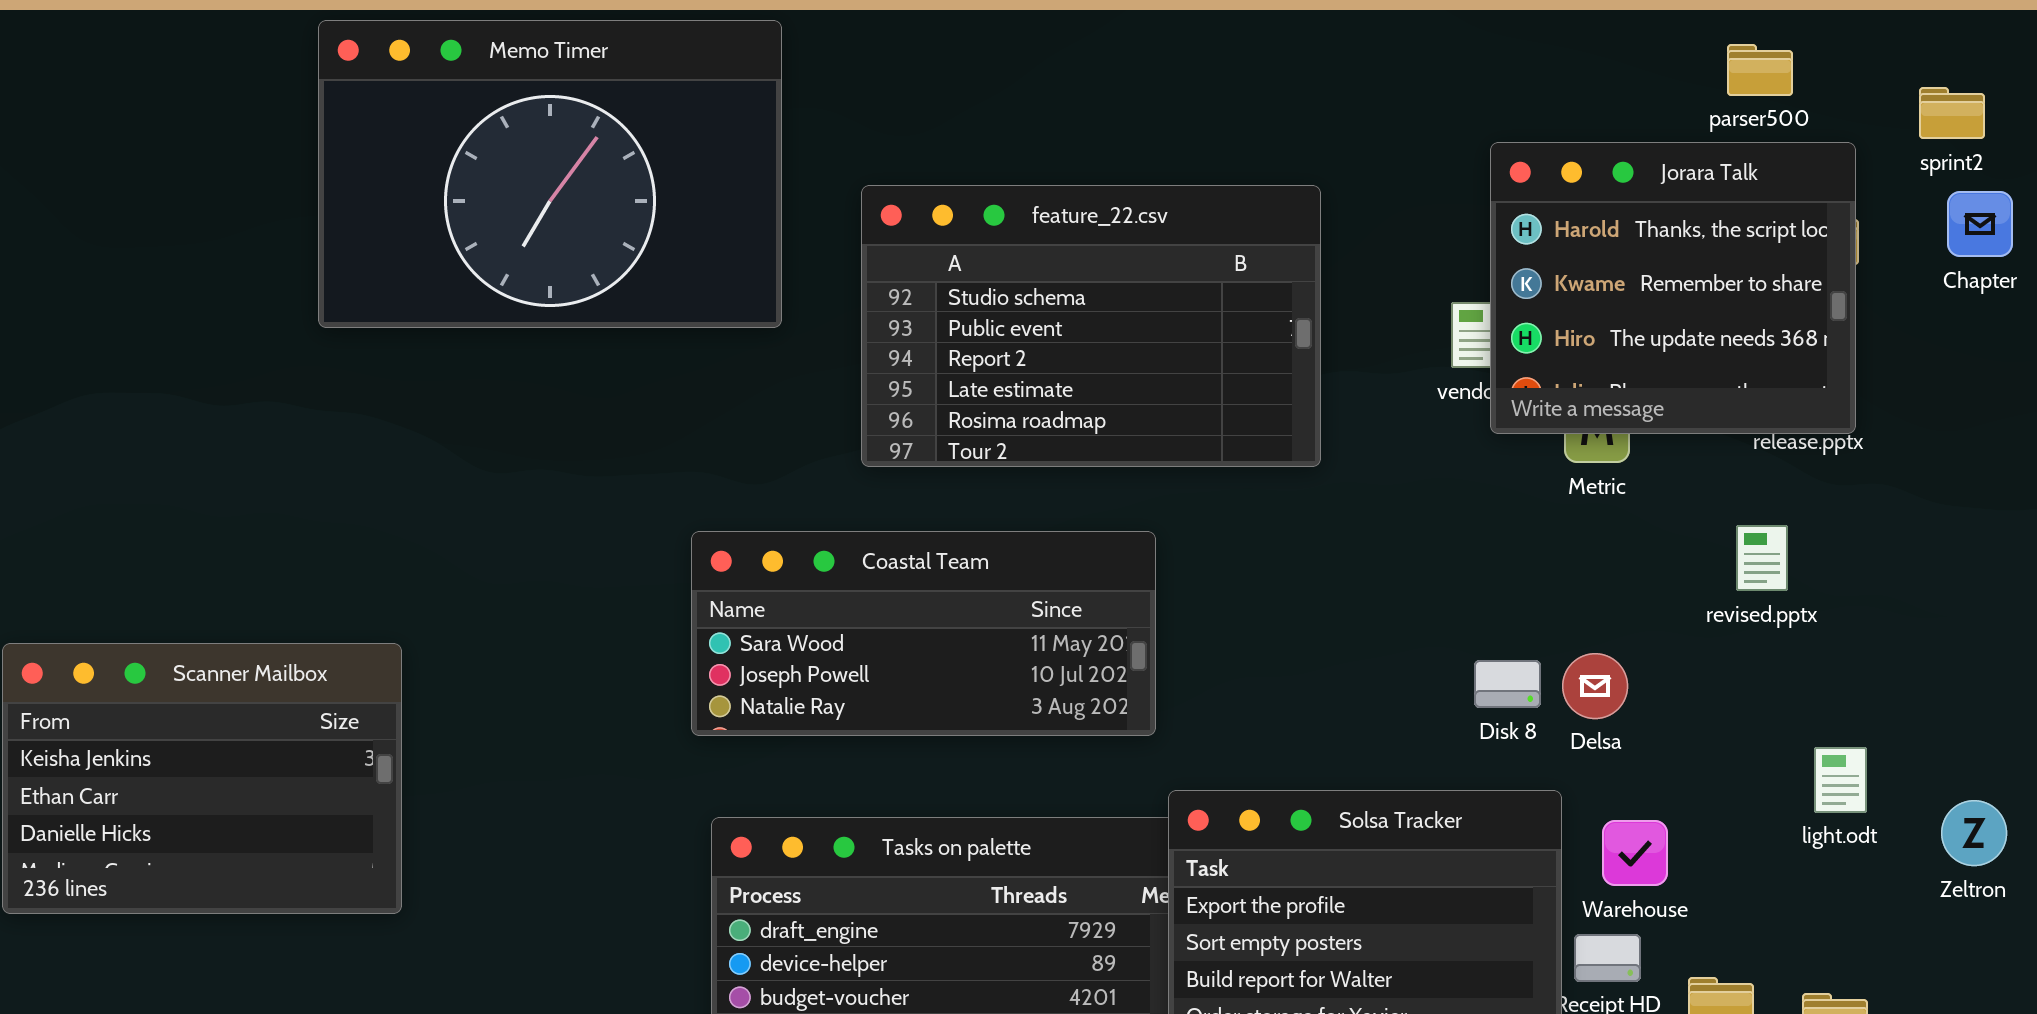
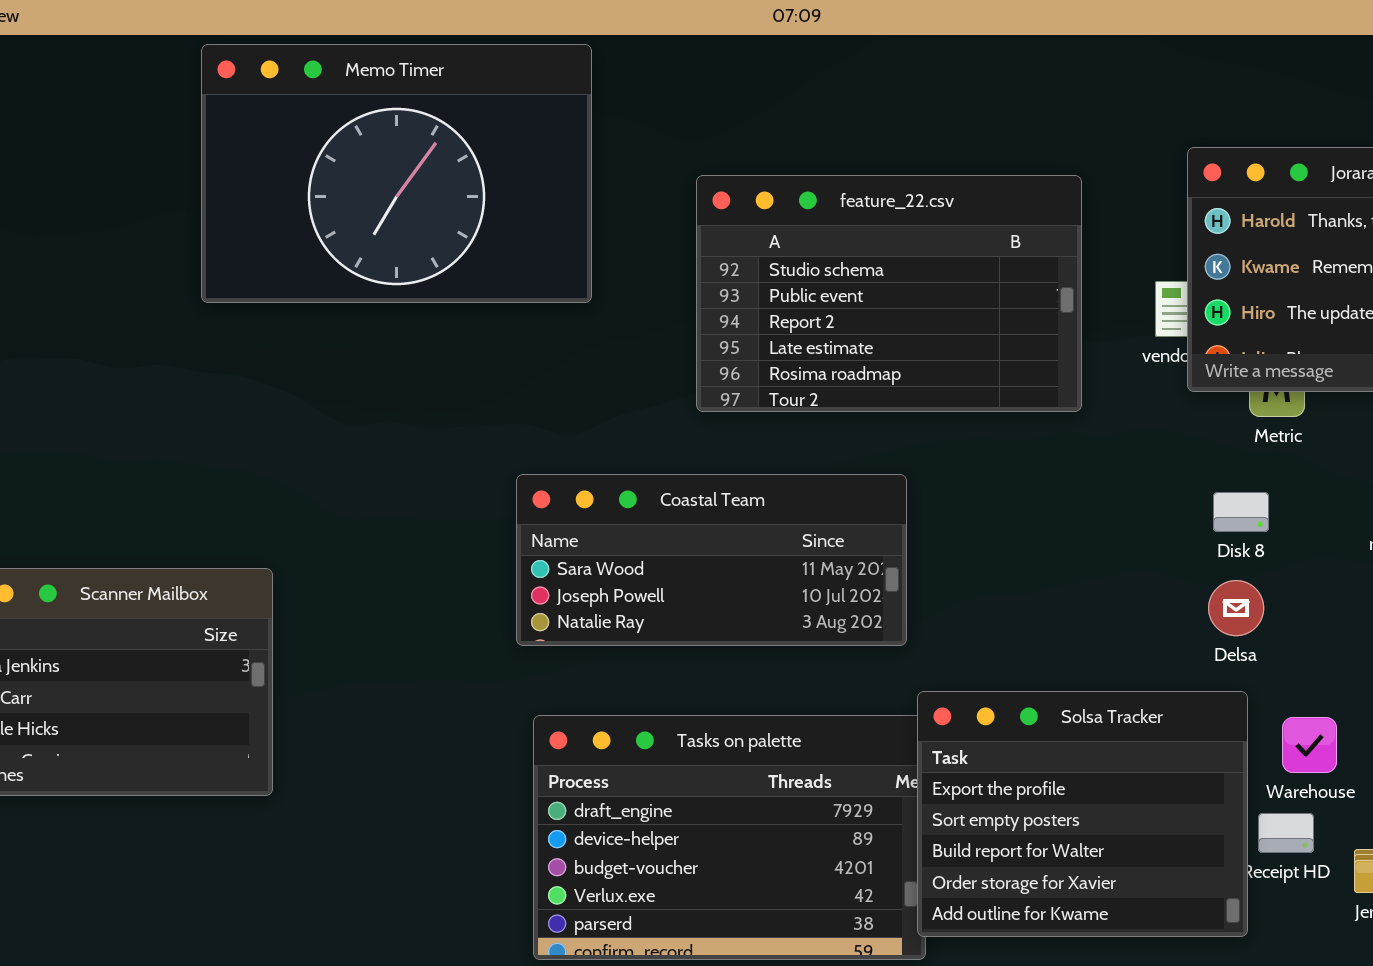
feature_22.csv: [861,185,1321,467] -> [696,175,1082,412], moved
Delsa: [1562,653,1628,719] -> [1208,580,1264,636], moved
Disk 8: [1474,660,1541,708] -> [1213,492,1269,532], moved

